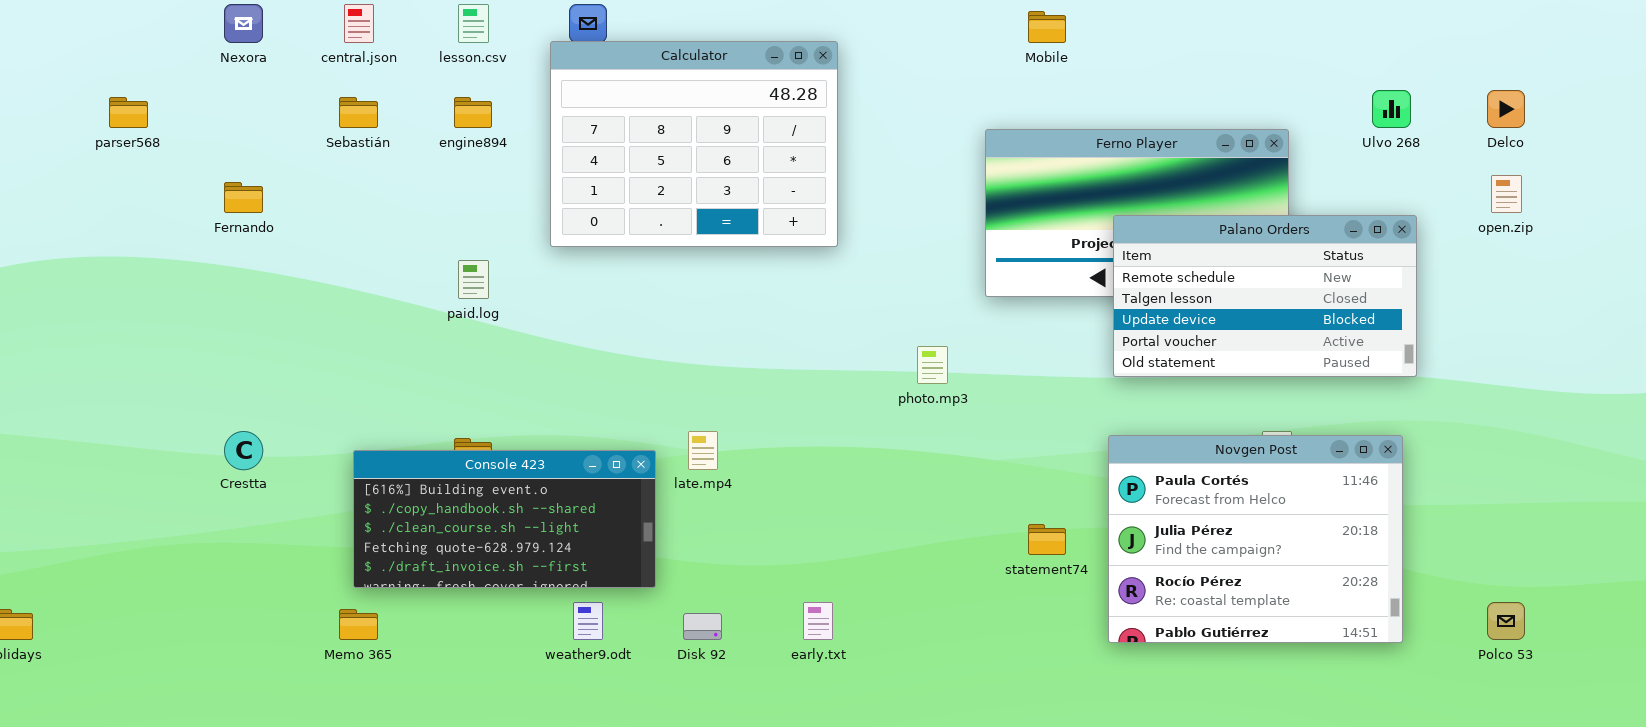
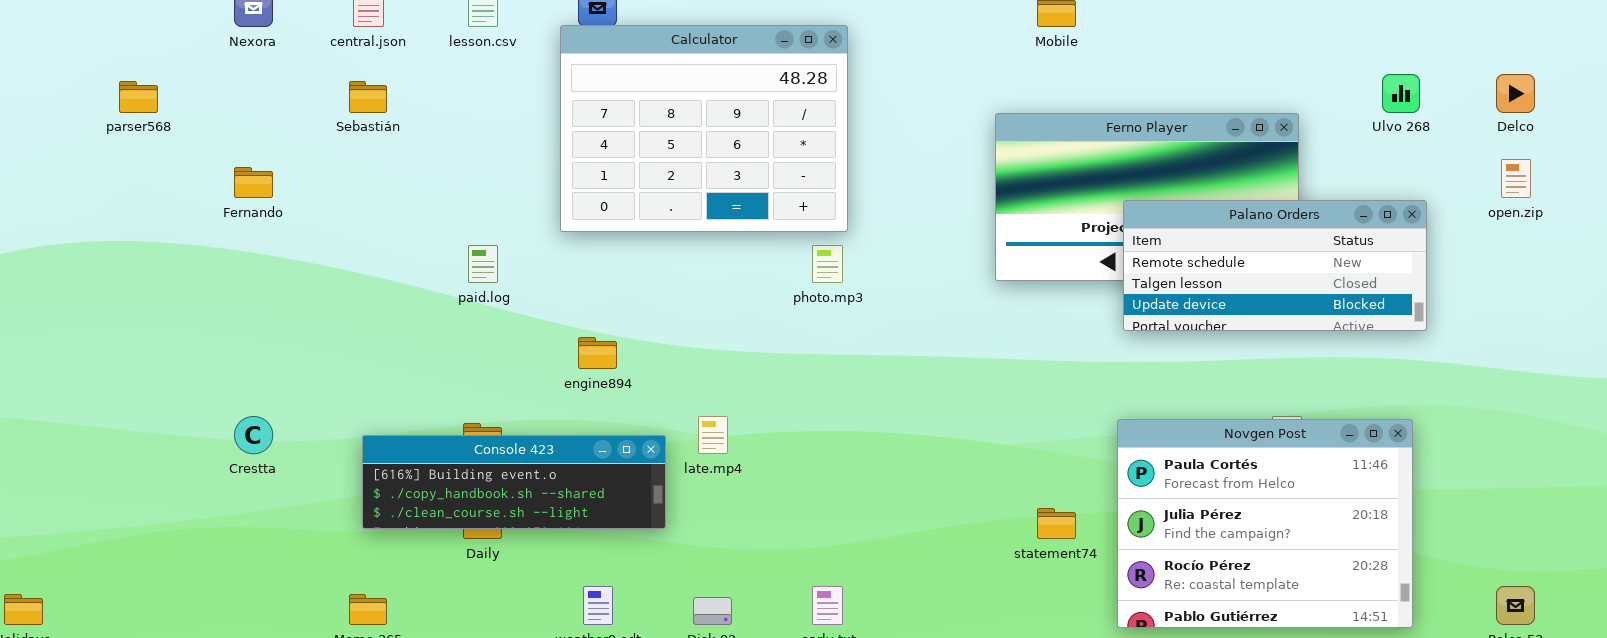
engine894: [454,97,492,128] -> [578,337,617,369], moved
Palano Orders: [1113,215,1417,377] -> [1123,200,1427,331], resized
photo.mp3: [917,346,948,384] -> [812,245,843,283], moved
Console 423: [353,450,656,588] -> [362,435,666,529], resized

